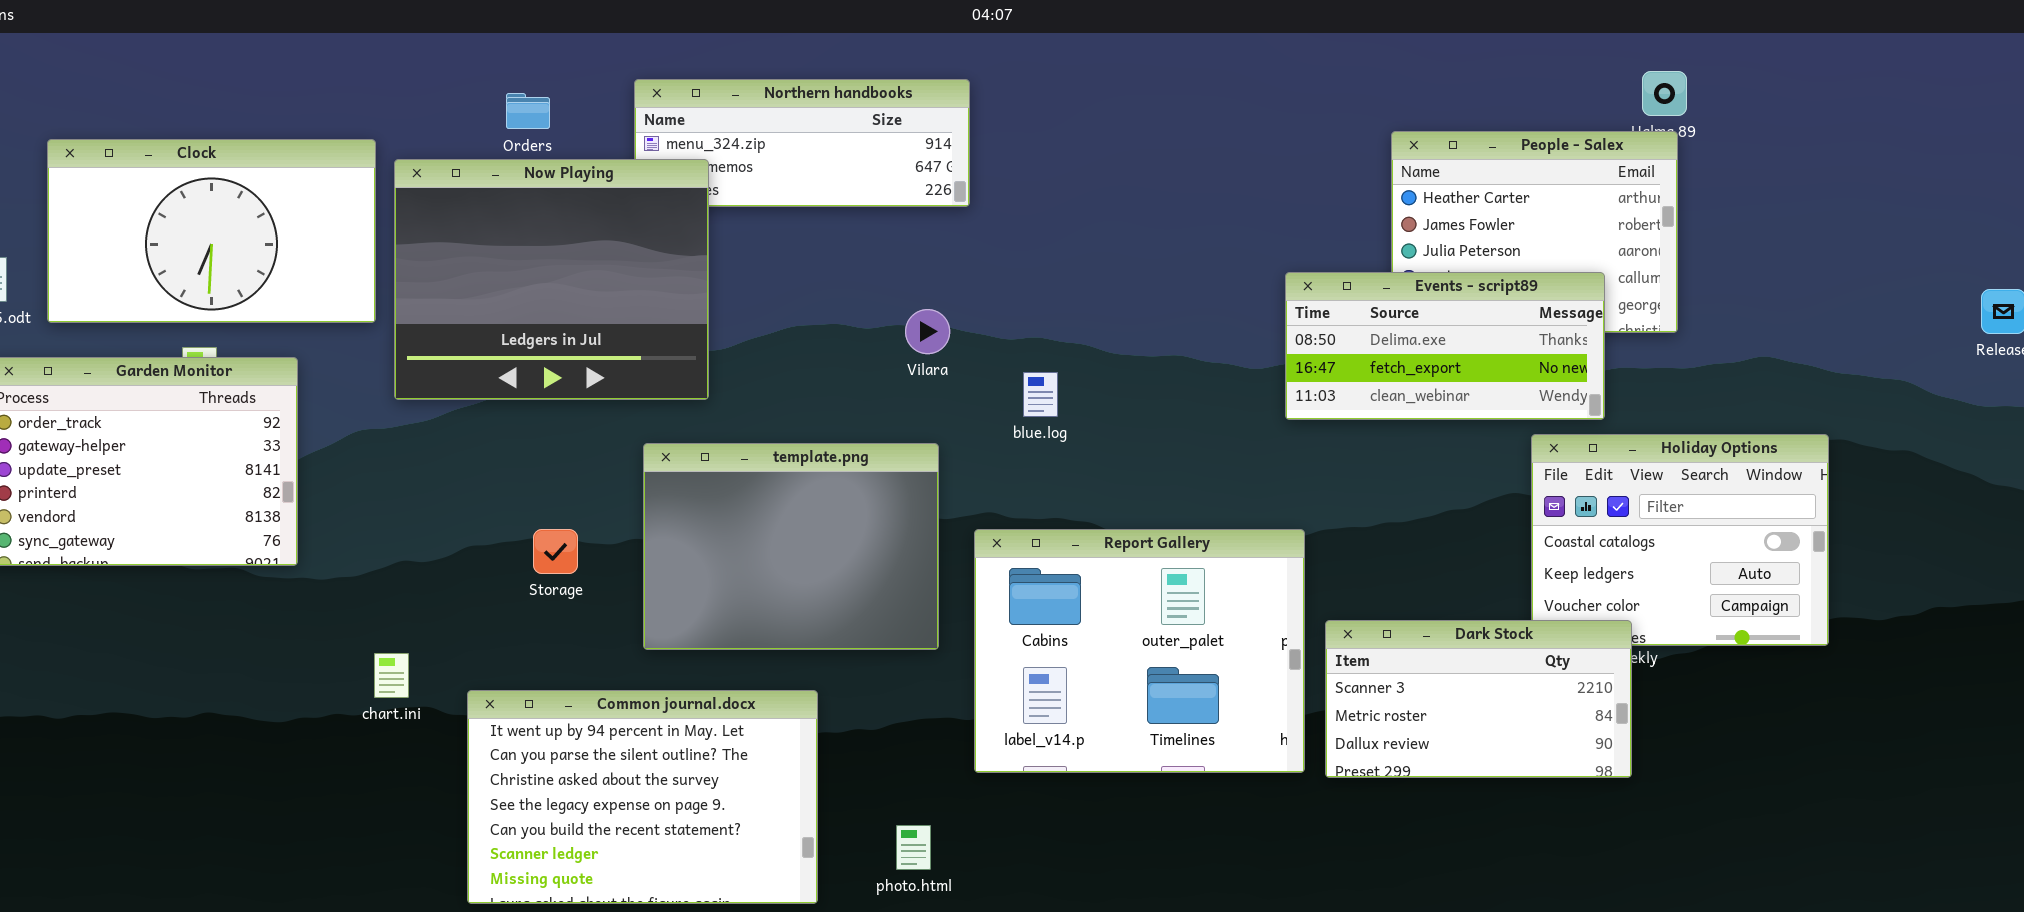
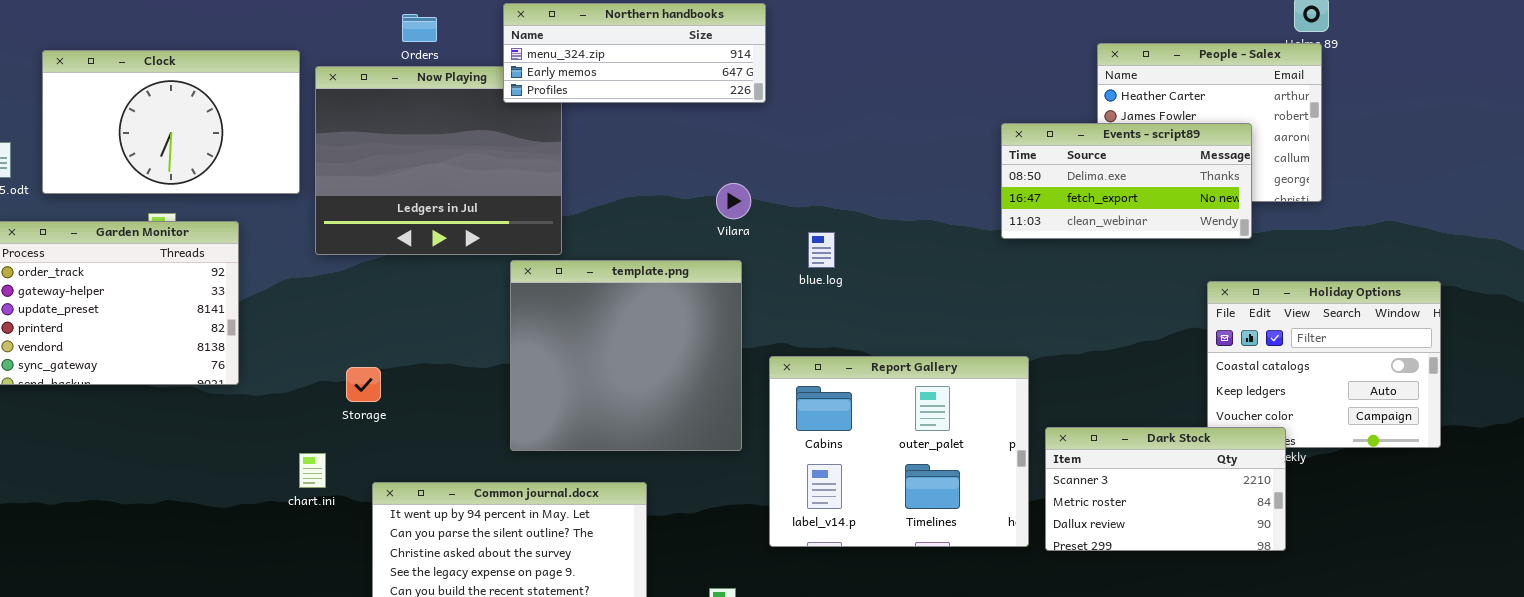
Northern handbooks: [634,79,970,207] -> [503,3,766,103], raised
Events - script89: [1285,272,1605,420] -> [1001,123,1252,239], moved
template.png: [643,443,939,650] -> [510,260,742,451], resized
Storage: [533,529,578,574] -> [346,367,381,402], moved

